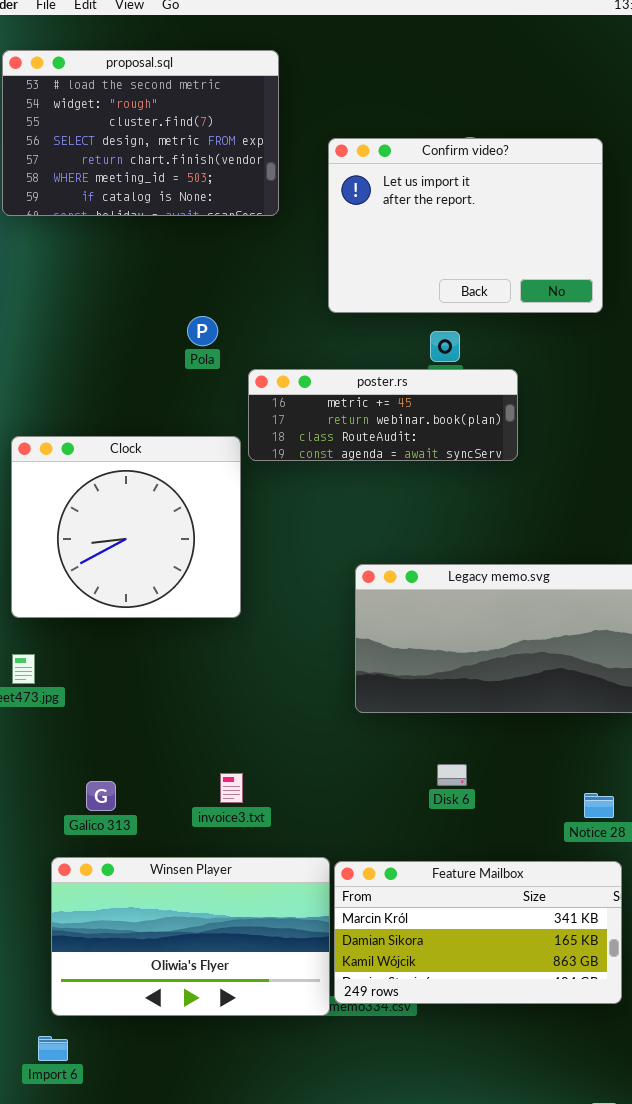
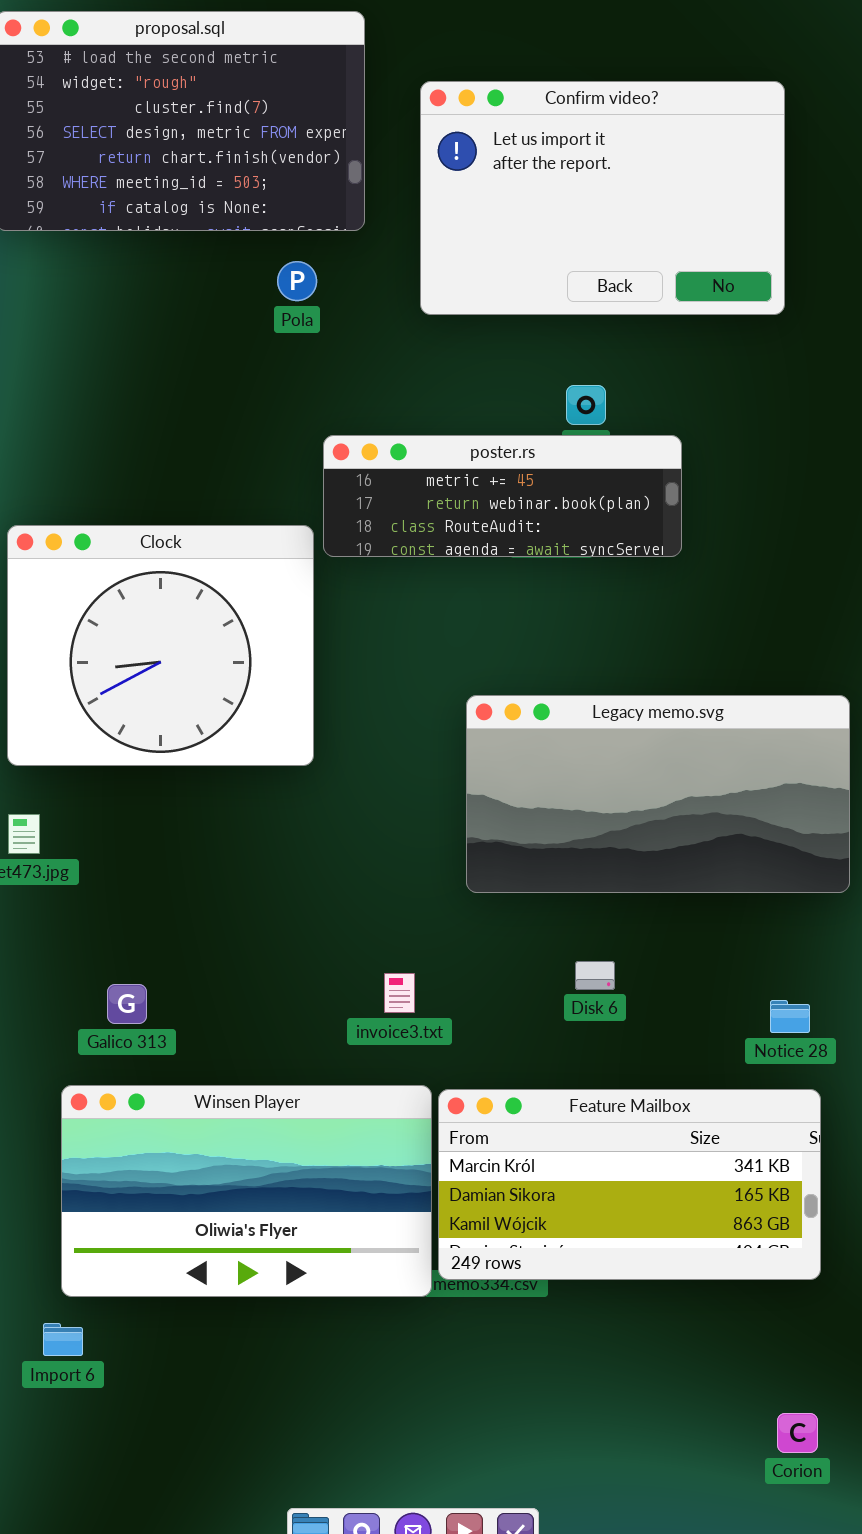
Confirm video?: [328,138,603,313] -> [420,81,785,315], moved
Pola: [187,316,218,346] -> [277,261,317,301], moved
invoice3.txt: [220,773,243,803] -> [384,973,415,1013], moved

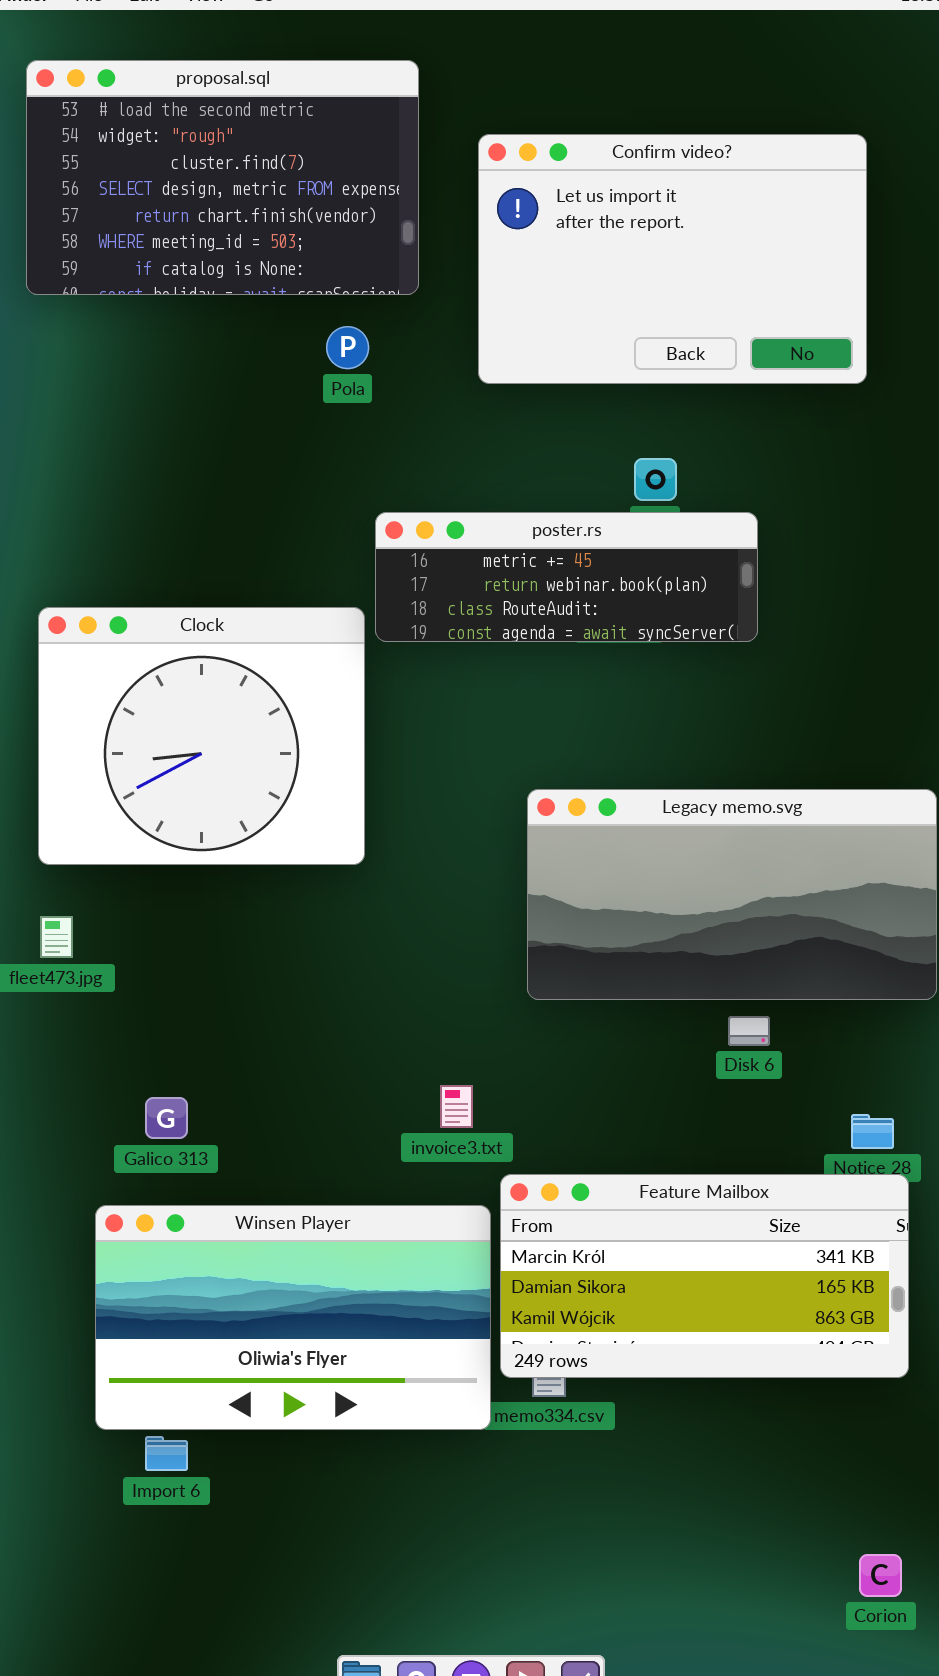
Disk 6: [575,961,615,990] -> [728,1016,770,1046], moved
Feature Mailbox: [438,1089,821,1280] -> [500,1174,909,1378], moved
Import 6: [43,1323,83,1356] -> [145,1436,188,1471], moved

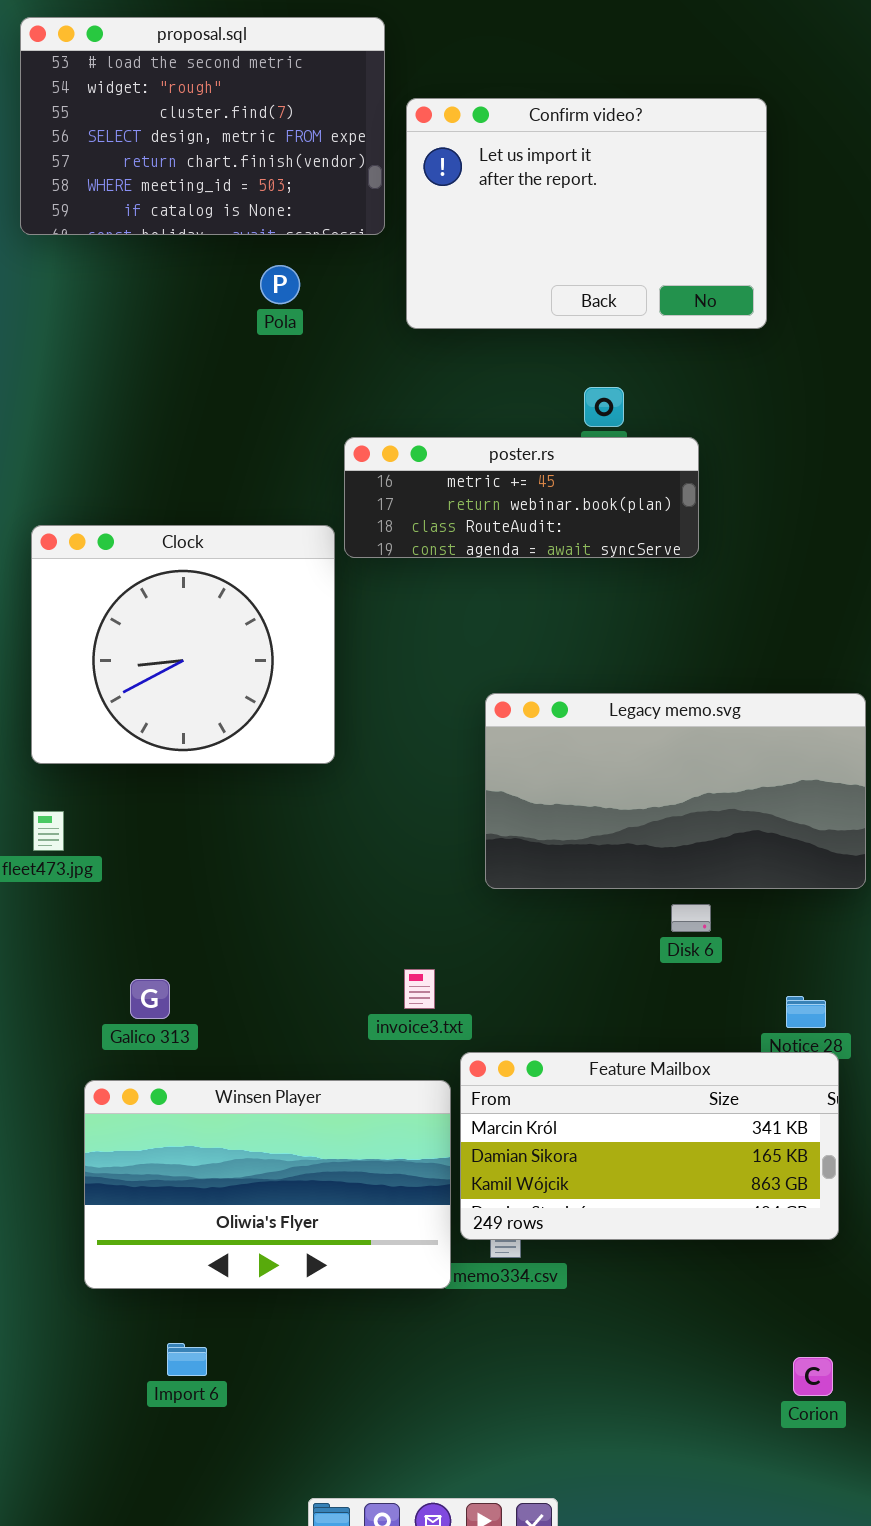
Confirm video?: [478,134,867,384] -> [406,98,767,329], moved
Pola: [326,326,369,369] -> [260,265,300,304], moved
Import 6: [145,1436,188,1471] -> [167,1343,207,1376], moved
Corion: [859,1554,902,1597] -> [793,1357,833,1396], moved

